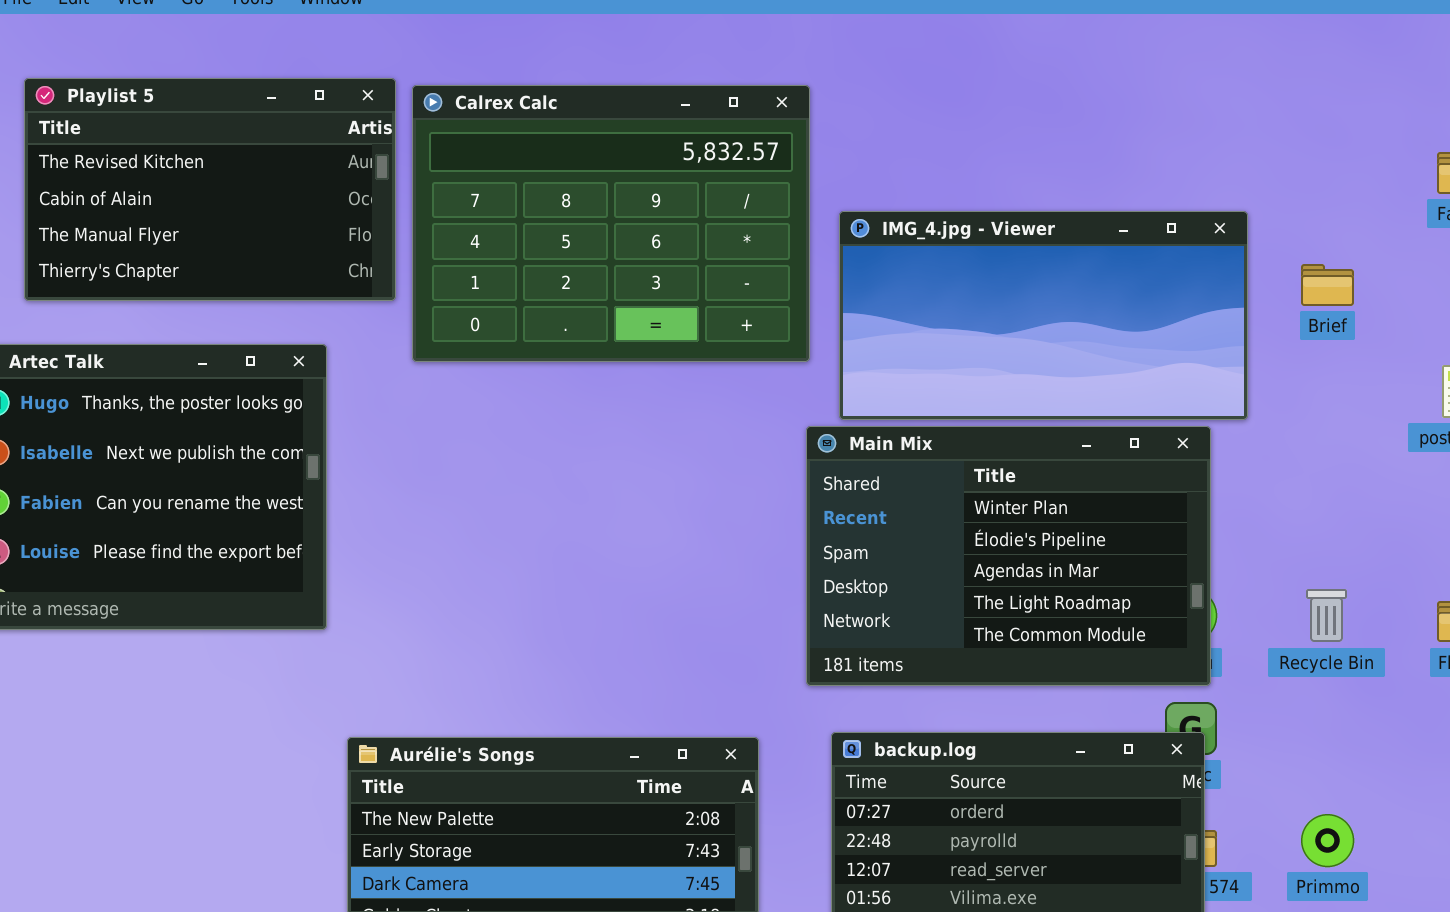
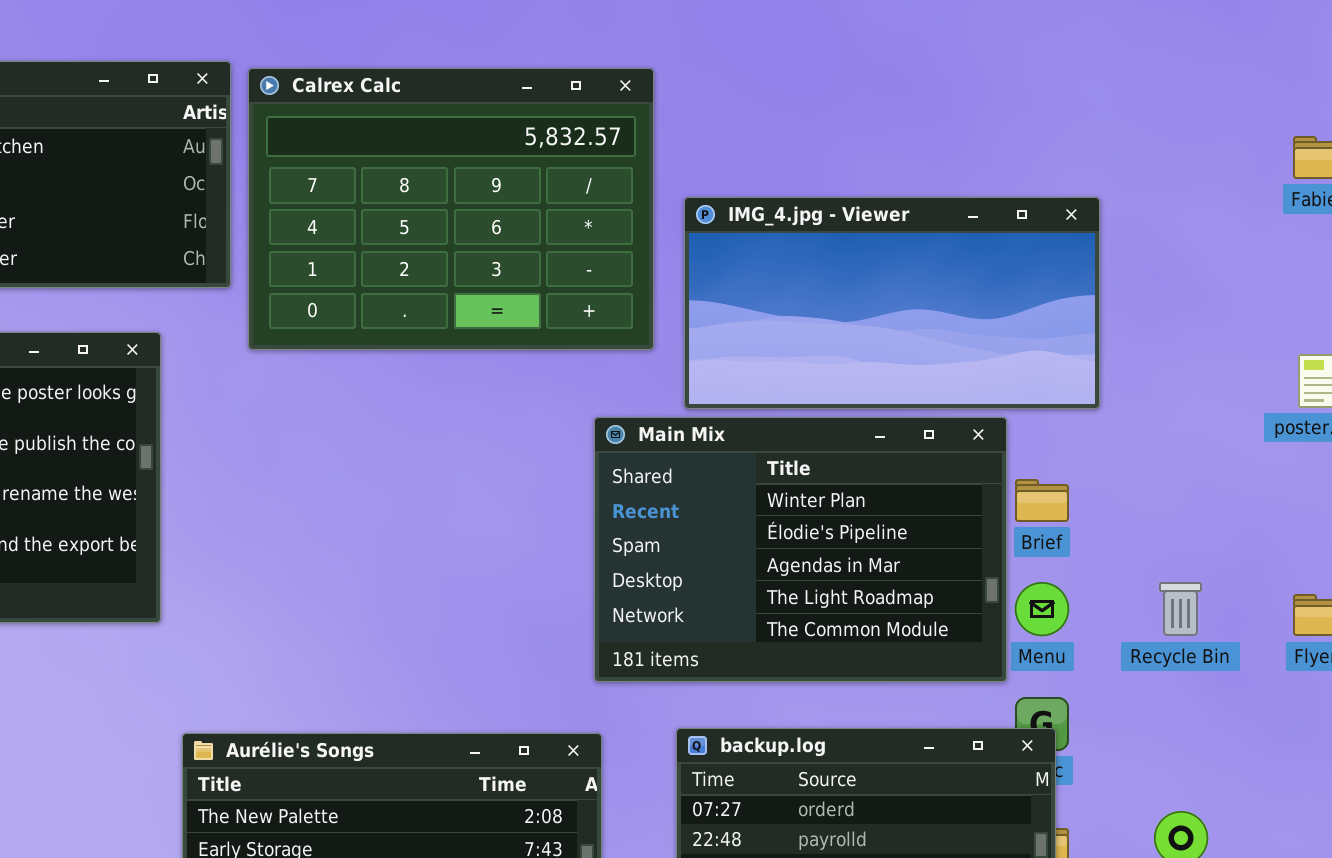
Brief: [1301,264,1354,306] -> [1015,479,1069,522], moved
Main Mix: [806,426,1211,686] -> [594,417,1007,682], moved

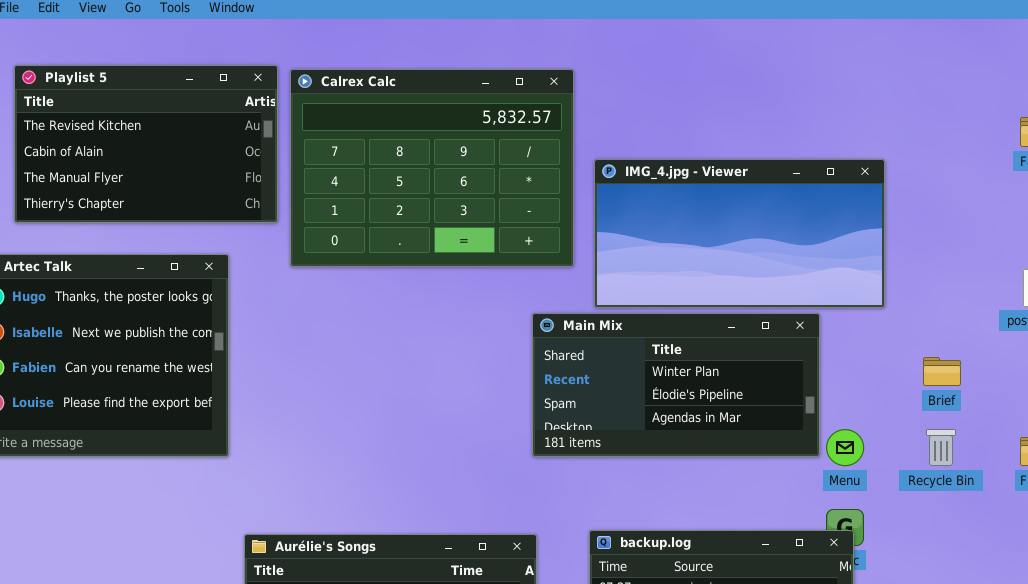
Main Mix: [594,417,1007,682] -> [532,313,820,457], resized
Brief: [1015,479,1069,522] -> [923,357,961,386], moved

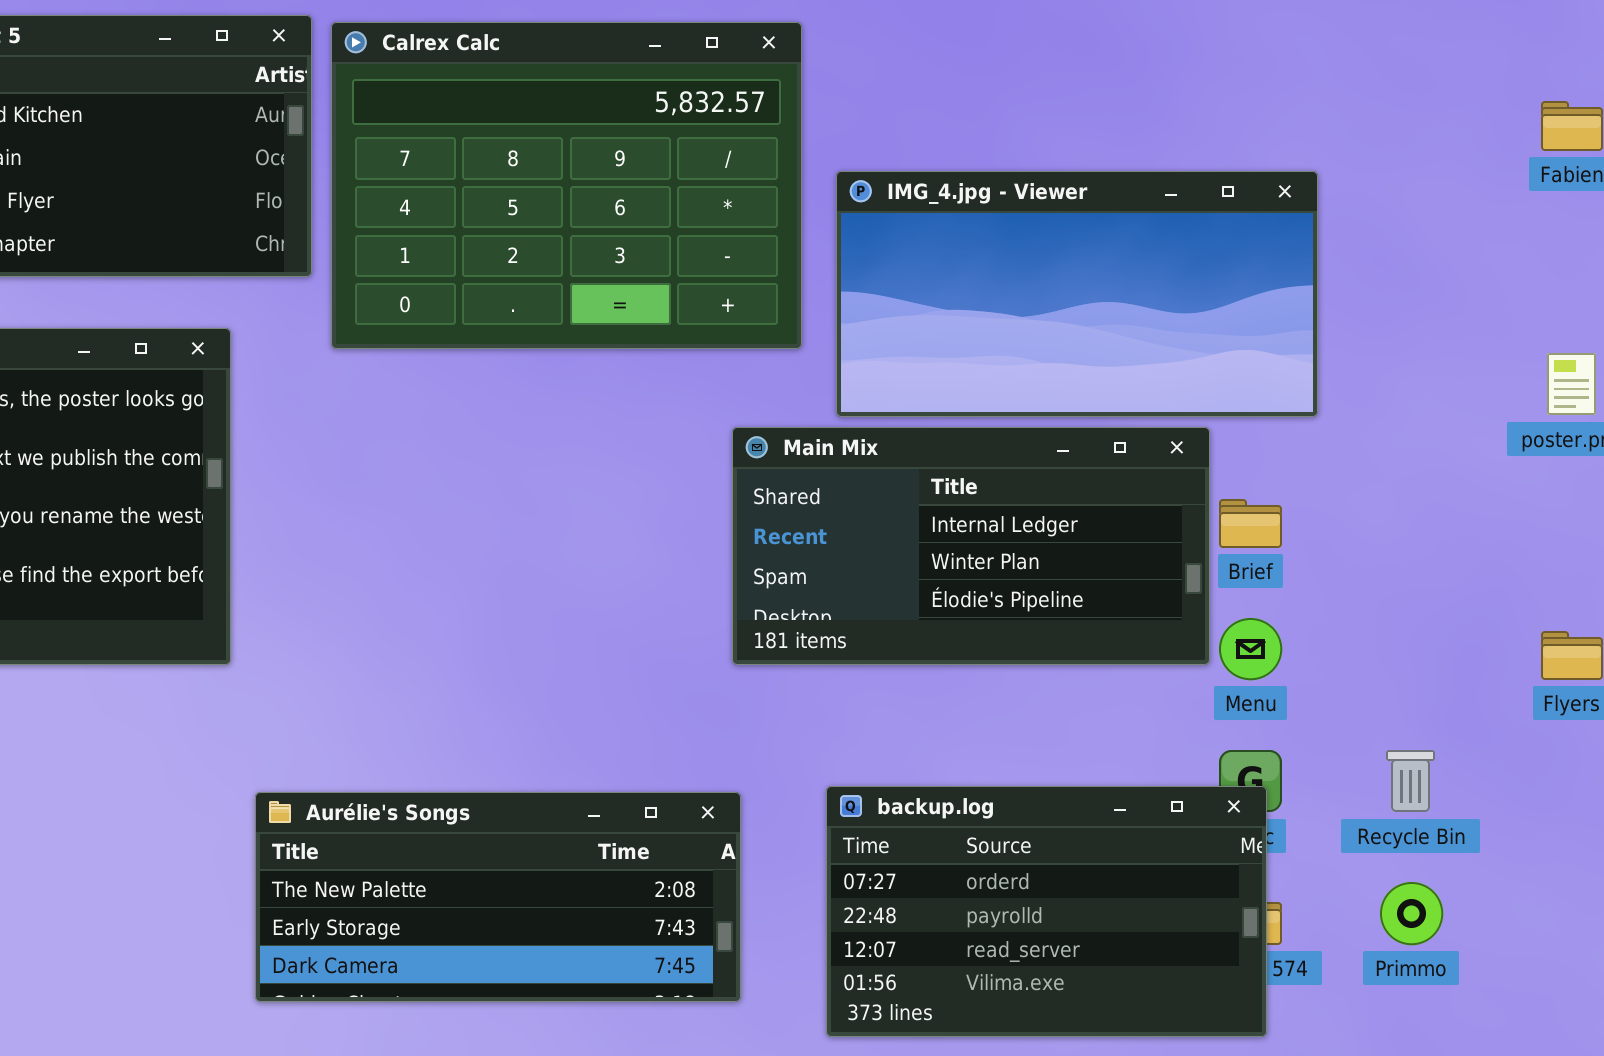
Main Mix: [532,313,820,457] -> [732,427,1210,665], scrolled up 1 row
Brief: [923,357,961,386] -> [1219,499,1282,548], moved
Recycle Bin: [926,429,956,466] -> [1386,750,1435,812], moved

